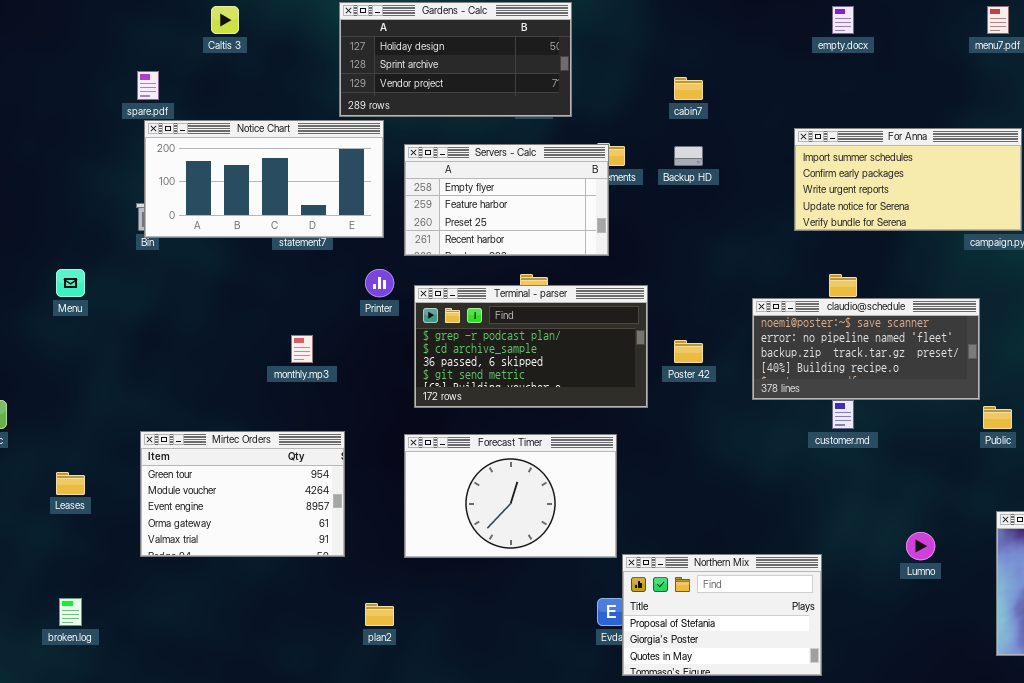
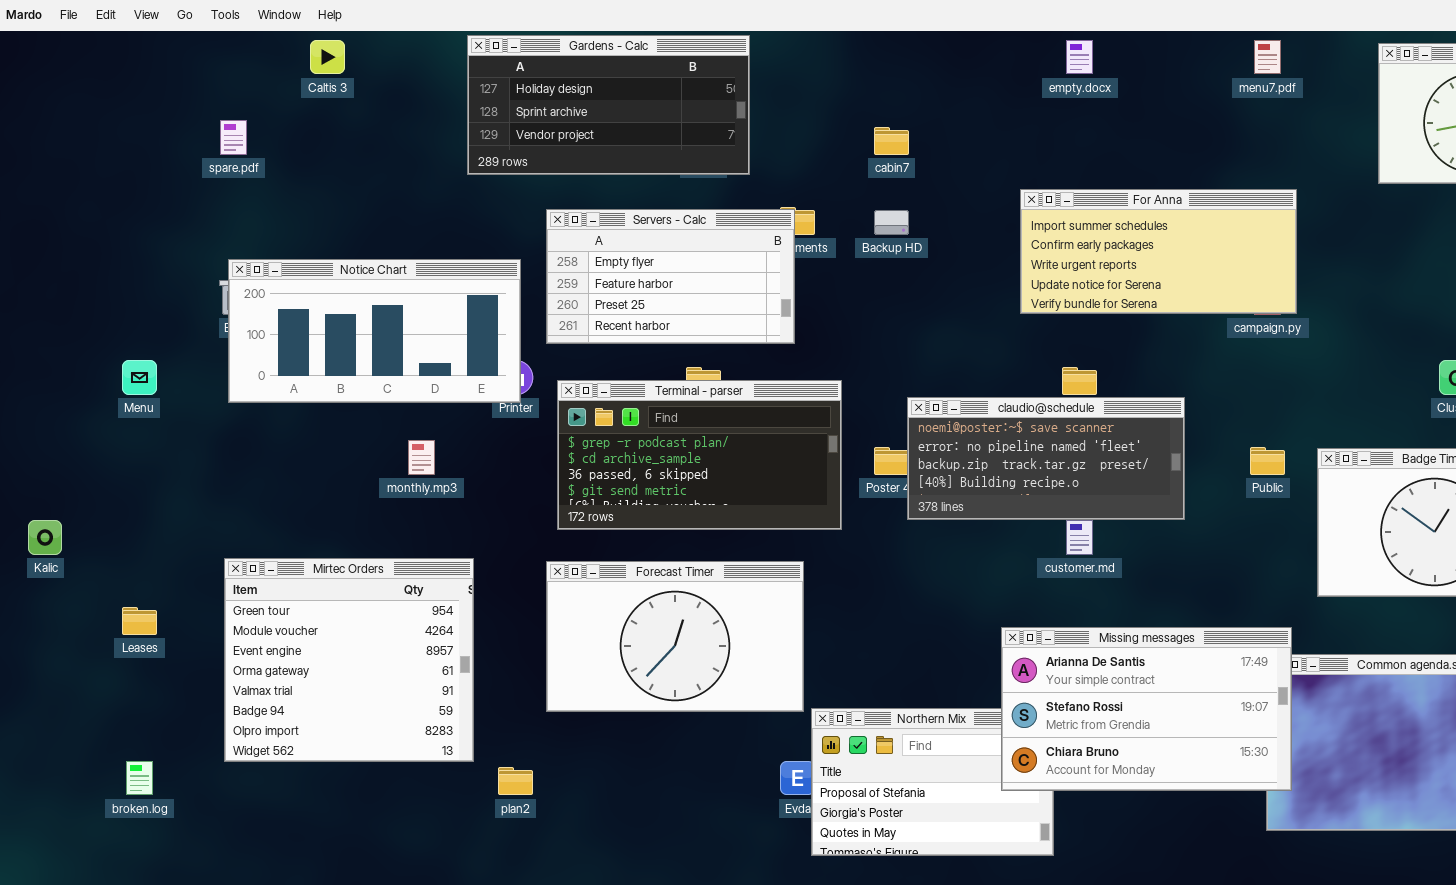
Notice Chart: [144,120,384,238] -> [228,259,521,403], moved
claudio@schedule: [752,298,980,400] -> [907,397,1185,520], moved
Public: [983,406,1012,429] -> [1250,447,1285,475], moved
Mirtec Orders: [140,431,345,557] -> [224,558,474,762], resized
Missing messages: none -> [1001,627,1292,791], opened

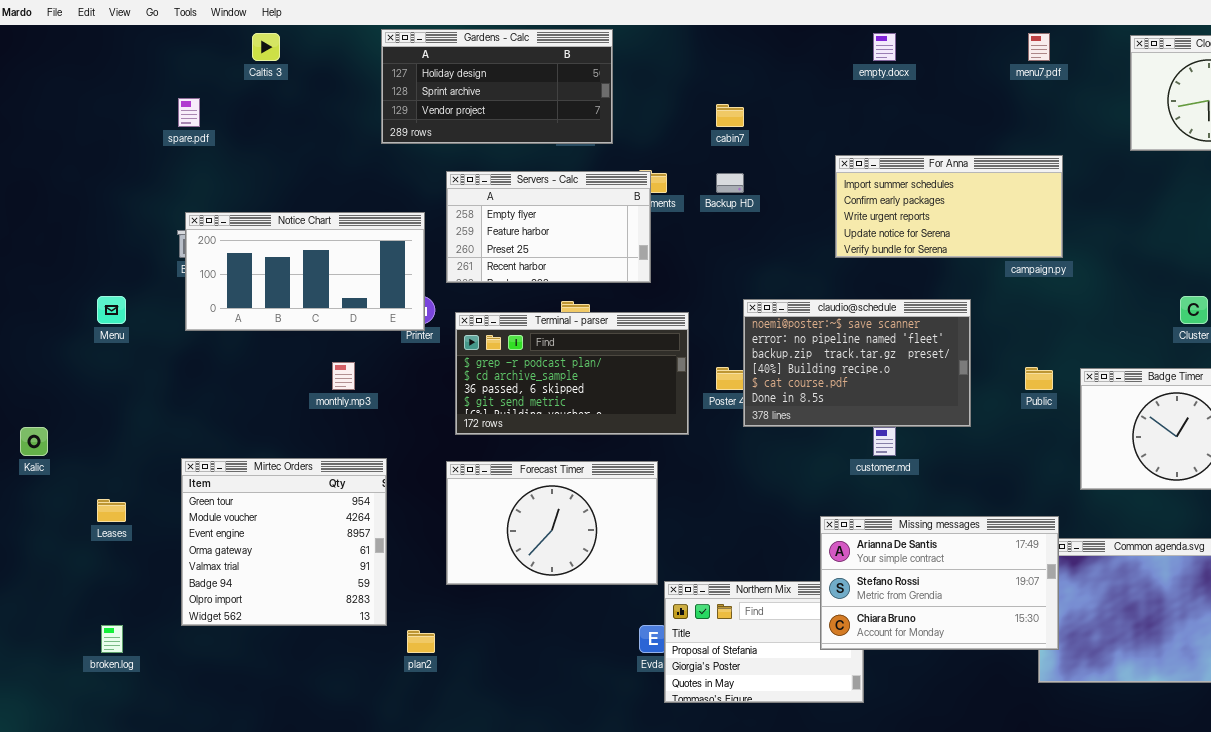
claudio@schedule: [907,397,1185,520] -> [743,299,971,427], resized

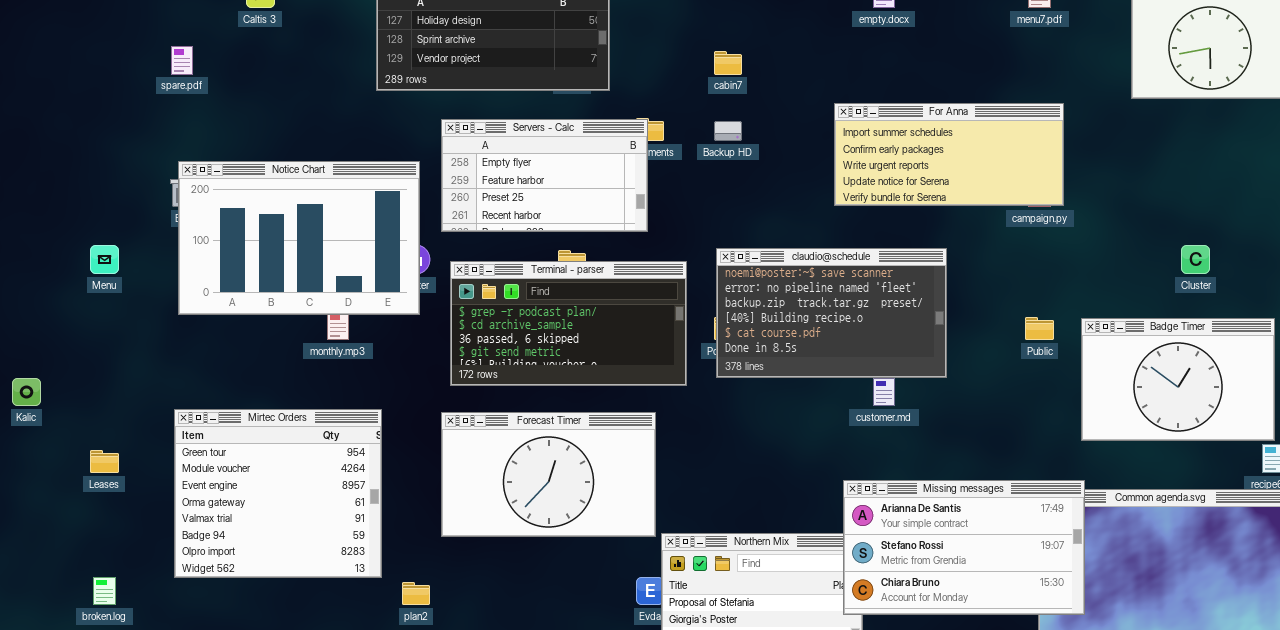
Notice Chart: [185,212,425,331] -> [178,161,420,315], resized
claudio@schedule: [743,299,971,427] -> [716,248,947,378], moved
Missing messages: [820,516,1059,650] -> [843,480,1085,615], moved

